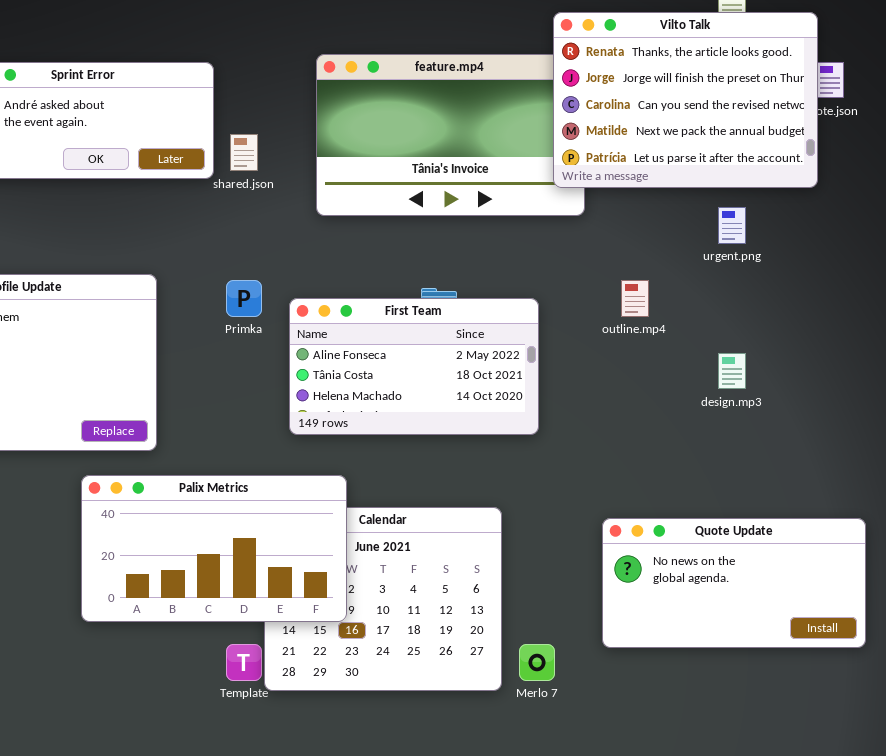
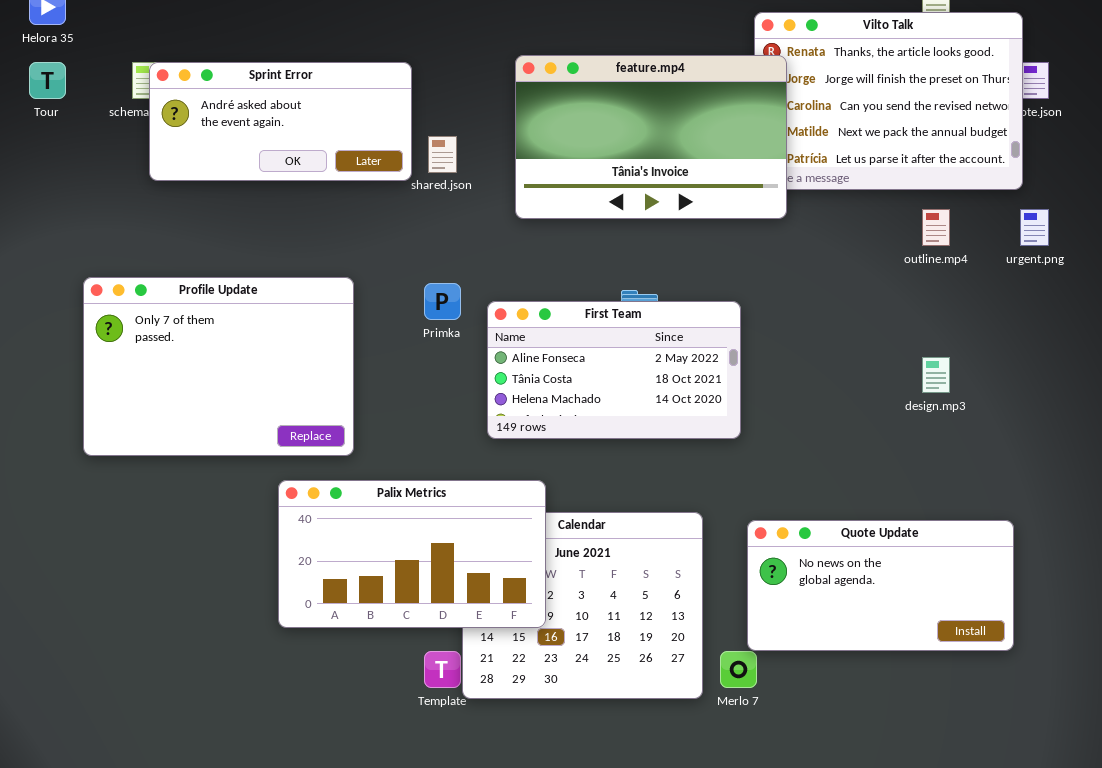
feature.mp4: [316,54,585,216] -> [515,55,787,219], raised
urgent.png: [718,207,746,244] -> [1020,209,1049,246], moved
outline.mp4: [621,280,649,317] -> [922,209,950,246], moved
Quote Update: [602,518,866,648] -> [747,520,1014,651], moved

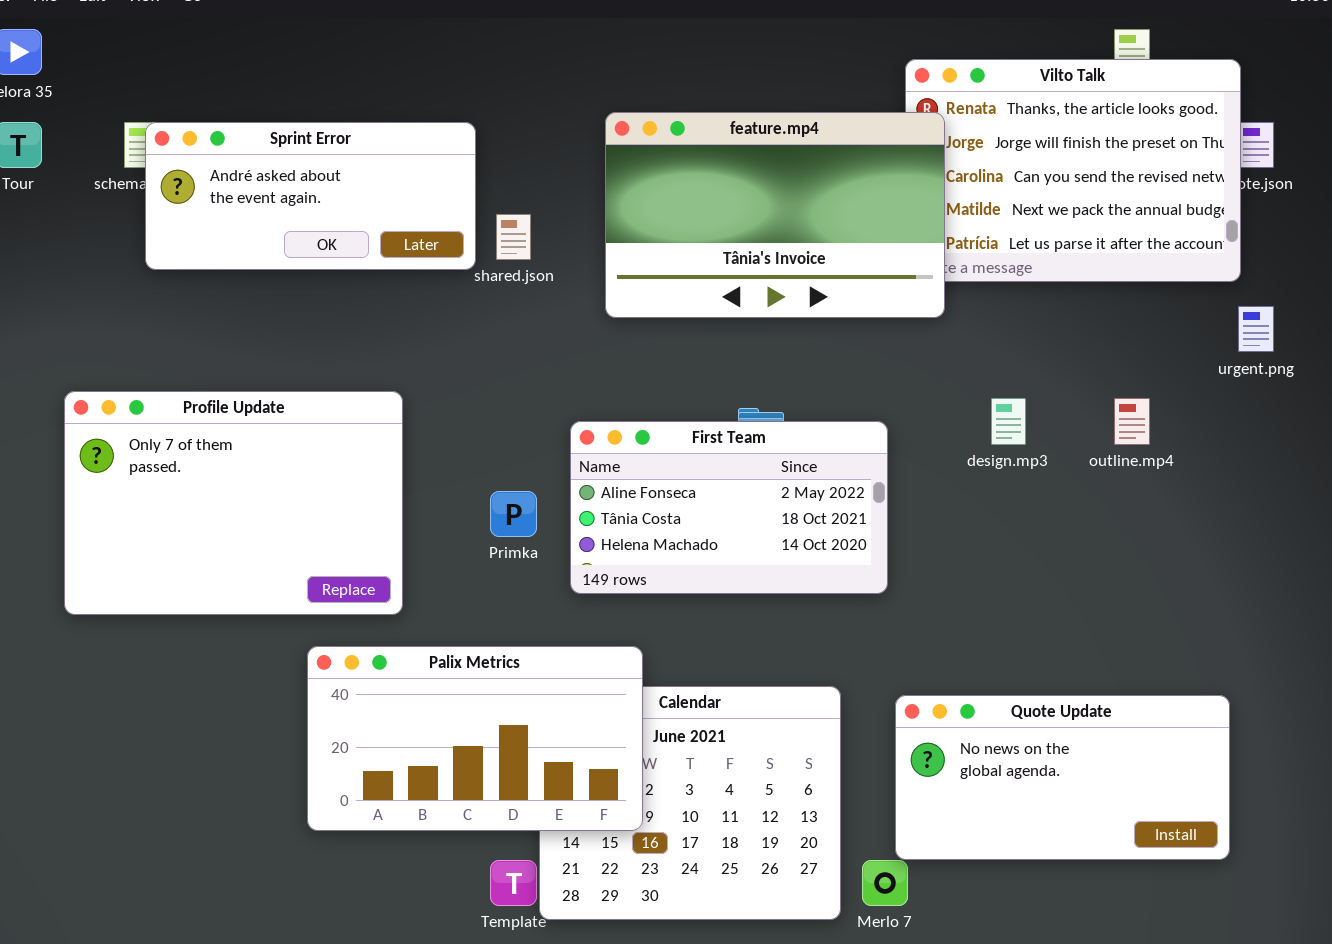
outline.mp4: [922,209,950,246] -> [1114,398,1150,445], moved
Primka: [424,283,461,320] -> [490,491,537,537], moved
design.mp3: [922,357,950,393] -> [991,398,1026,445], moved

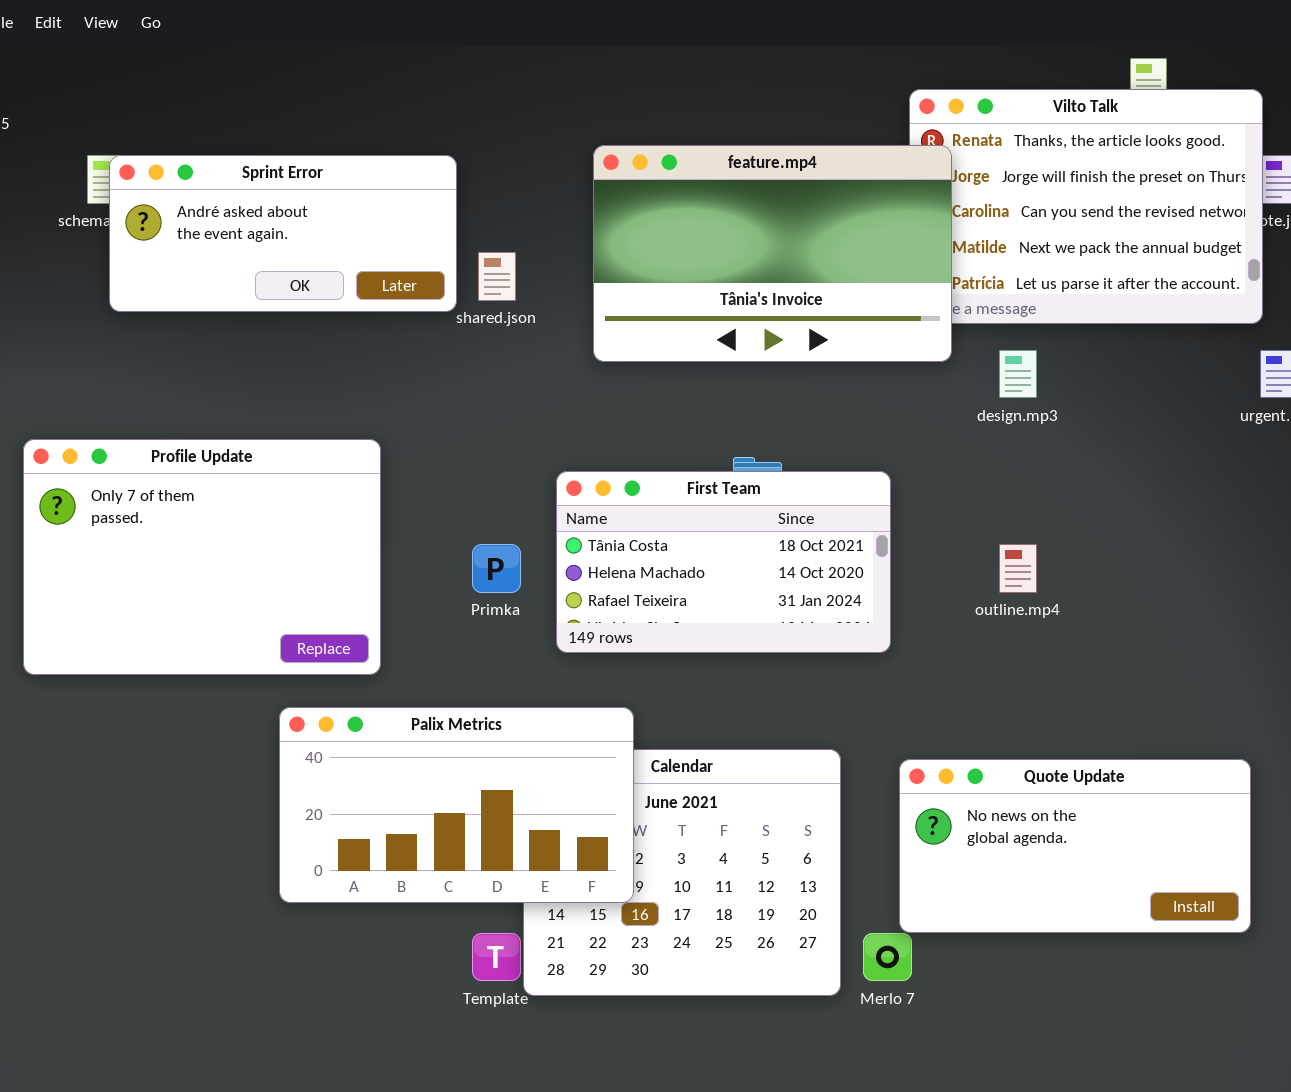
design.mp3: [991,398,1026,445] -> [999,350,1037,398], moved
outline.mp4: [1114,398,1150,445] -> [999,544,1037,593], moved
First Team: [570,421,888,594] -> [556,471,891,653], scrolled down 1 row

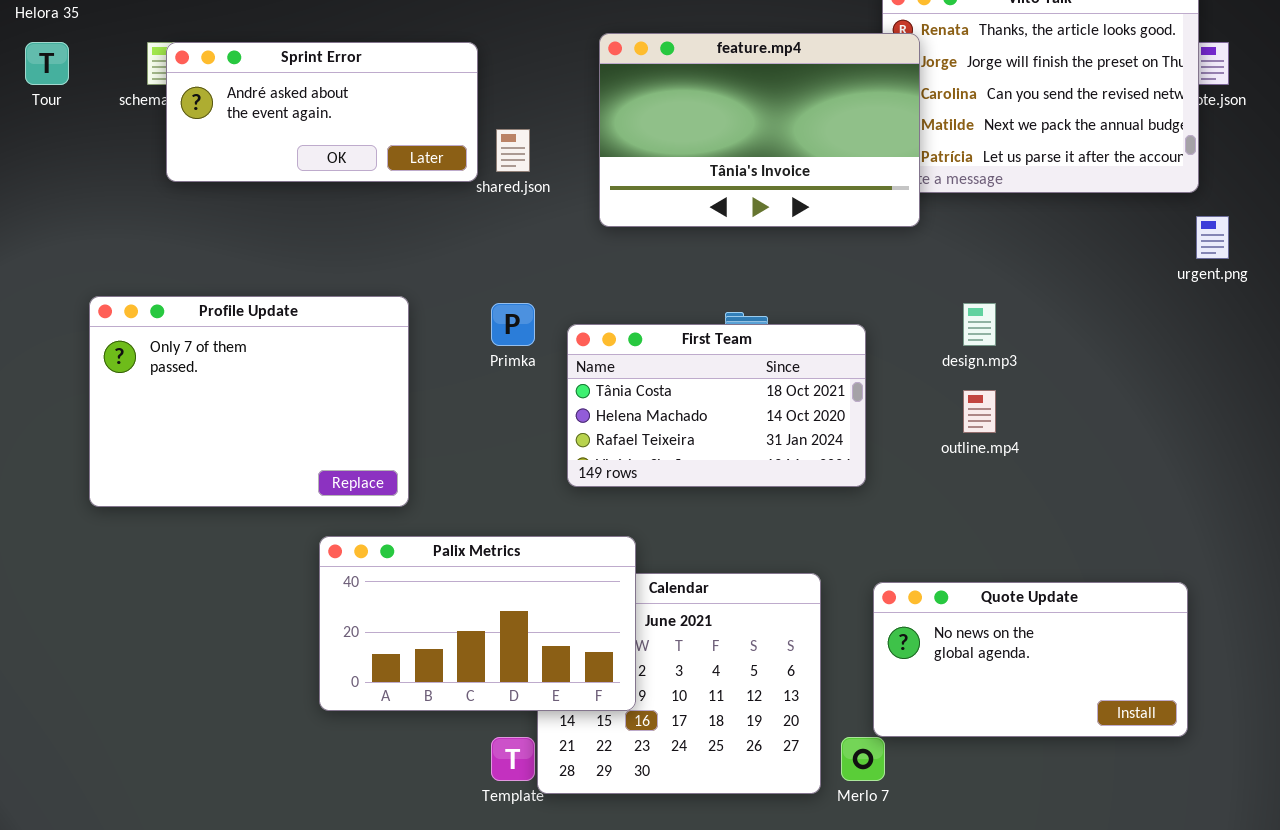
design.mp3: [999,350,1037,398] -> [963,303,996,346], moved
Primka: [472,544,521,593] -> [491,303,535,346], moved

